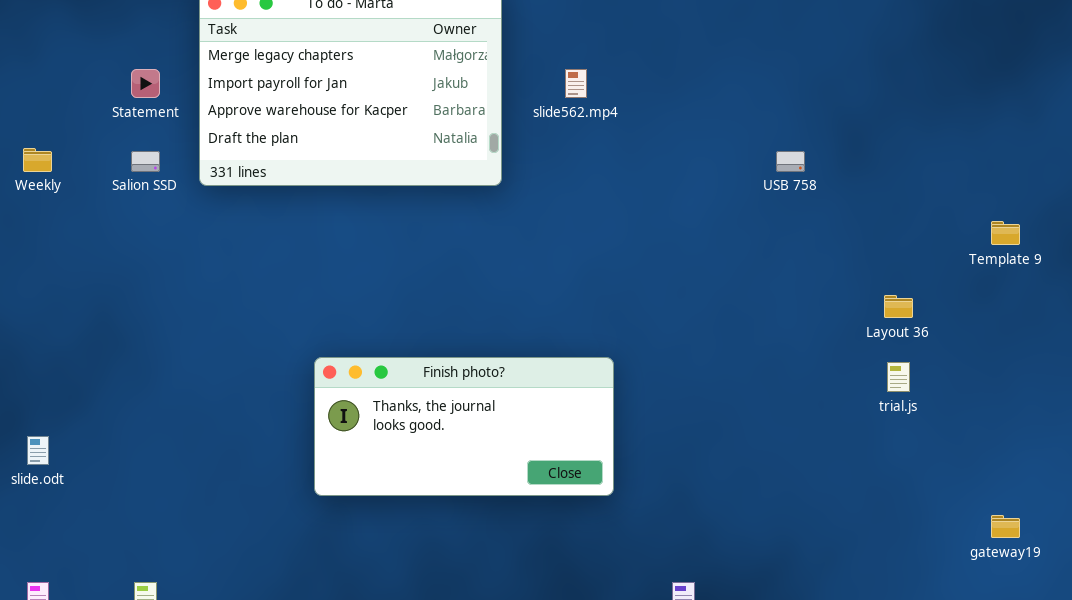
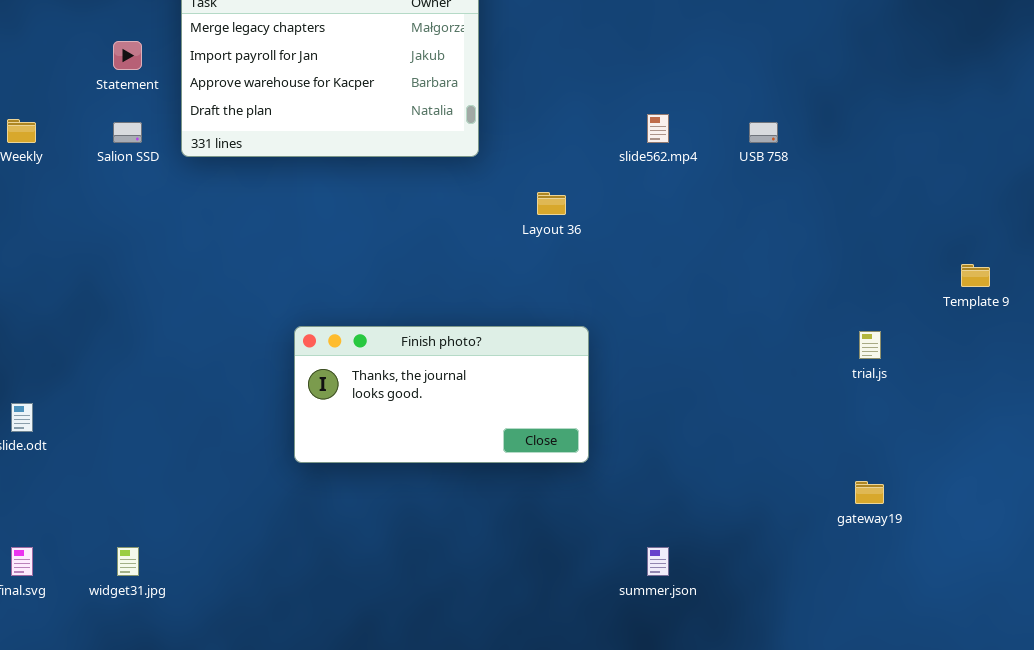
slide562.mp4: [565,69,587,98] -> [647,114,669,143], moved
Template 9: [991,221,1020,245] -> [961,264,990,287], moved
Layout 36: [884,295,913,318] -> [537,192,566,215], moved
gateway19: [991,515,1020,538] -> [855,481,884,504], moved

